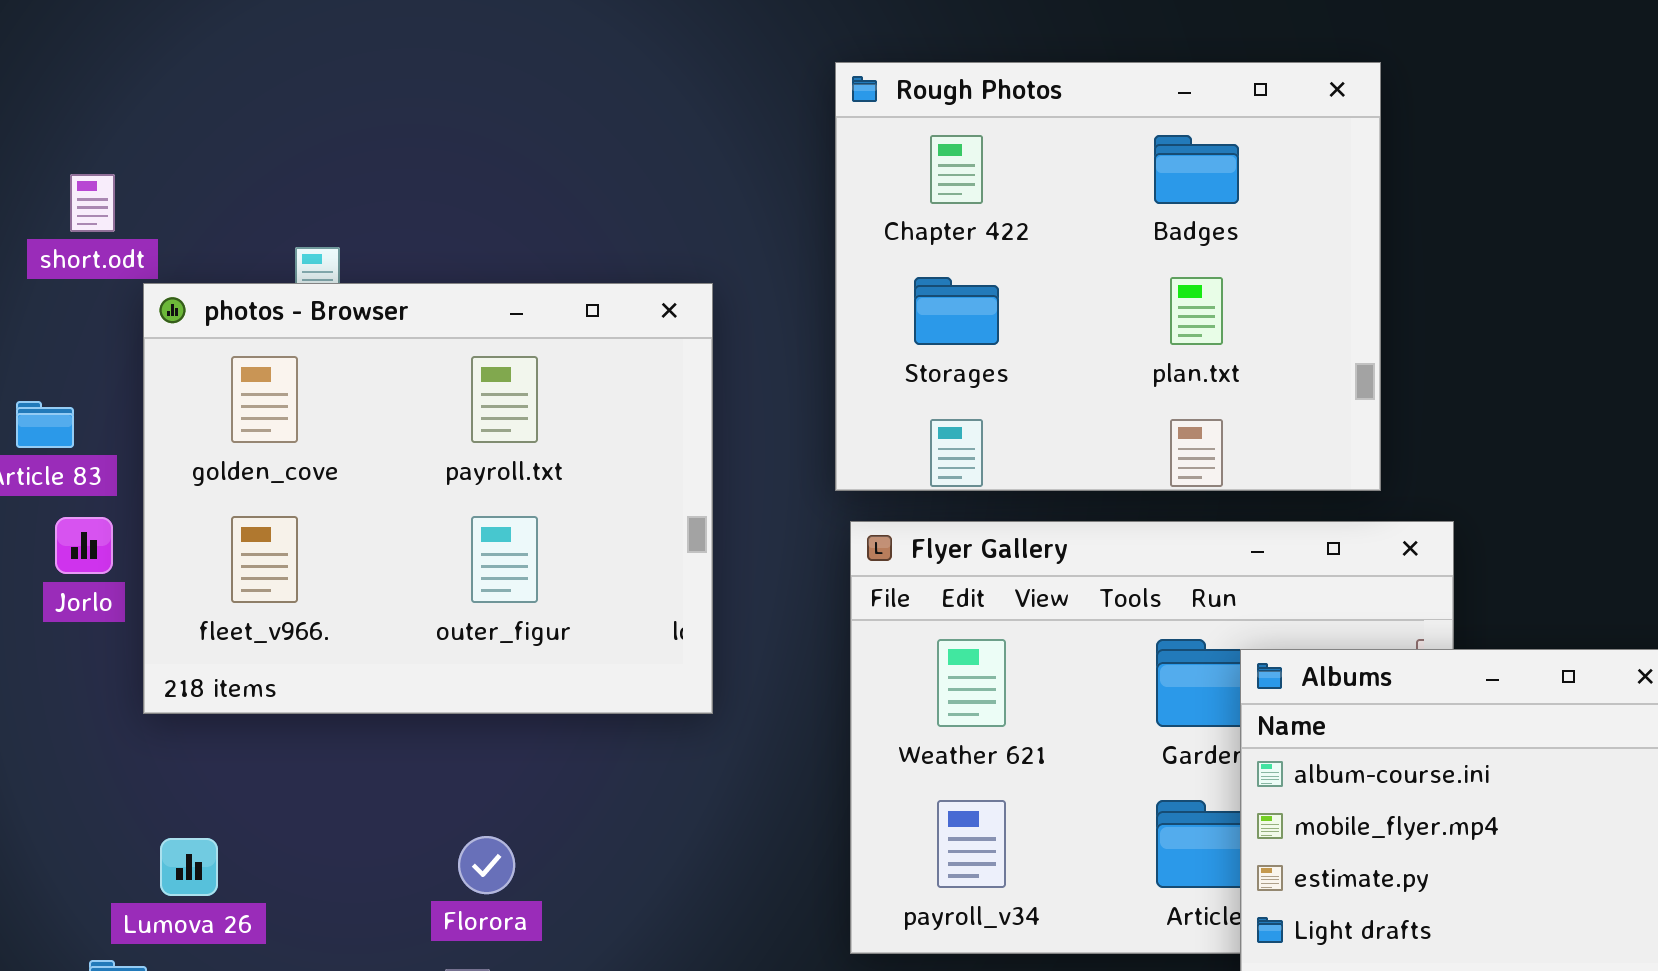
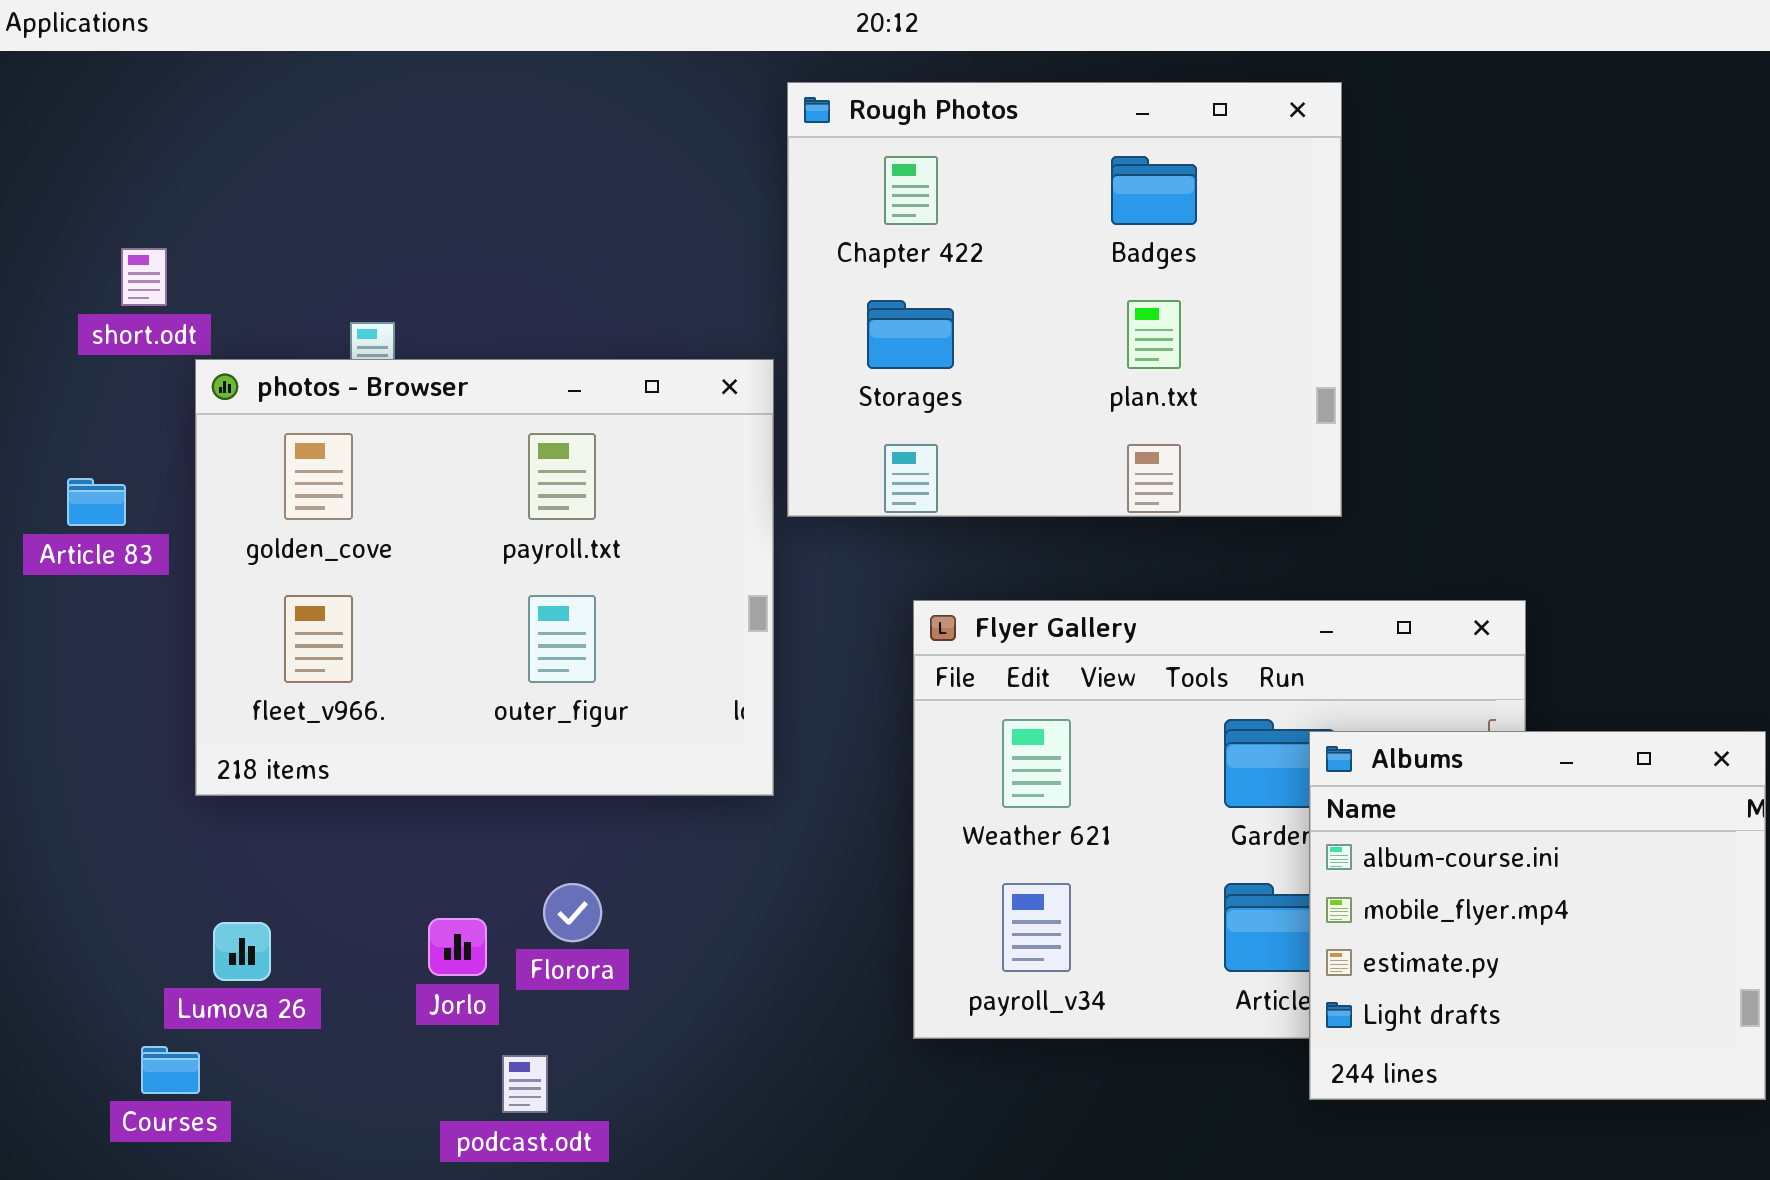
Rough Photos: [835,62,1381,491] -> [787,82,1342,517], moved
Jorlo: [55,517,113,574] -> [428,918,487,976], moved
Florora: [458,836,515,894] -> [543,883,602,942], moved

